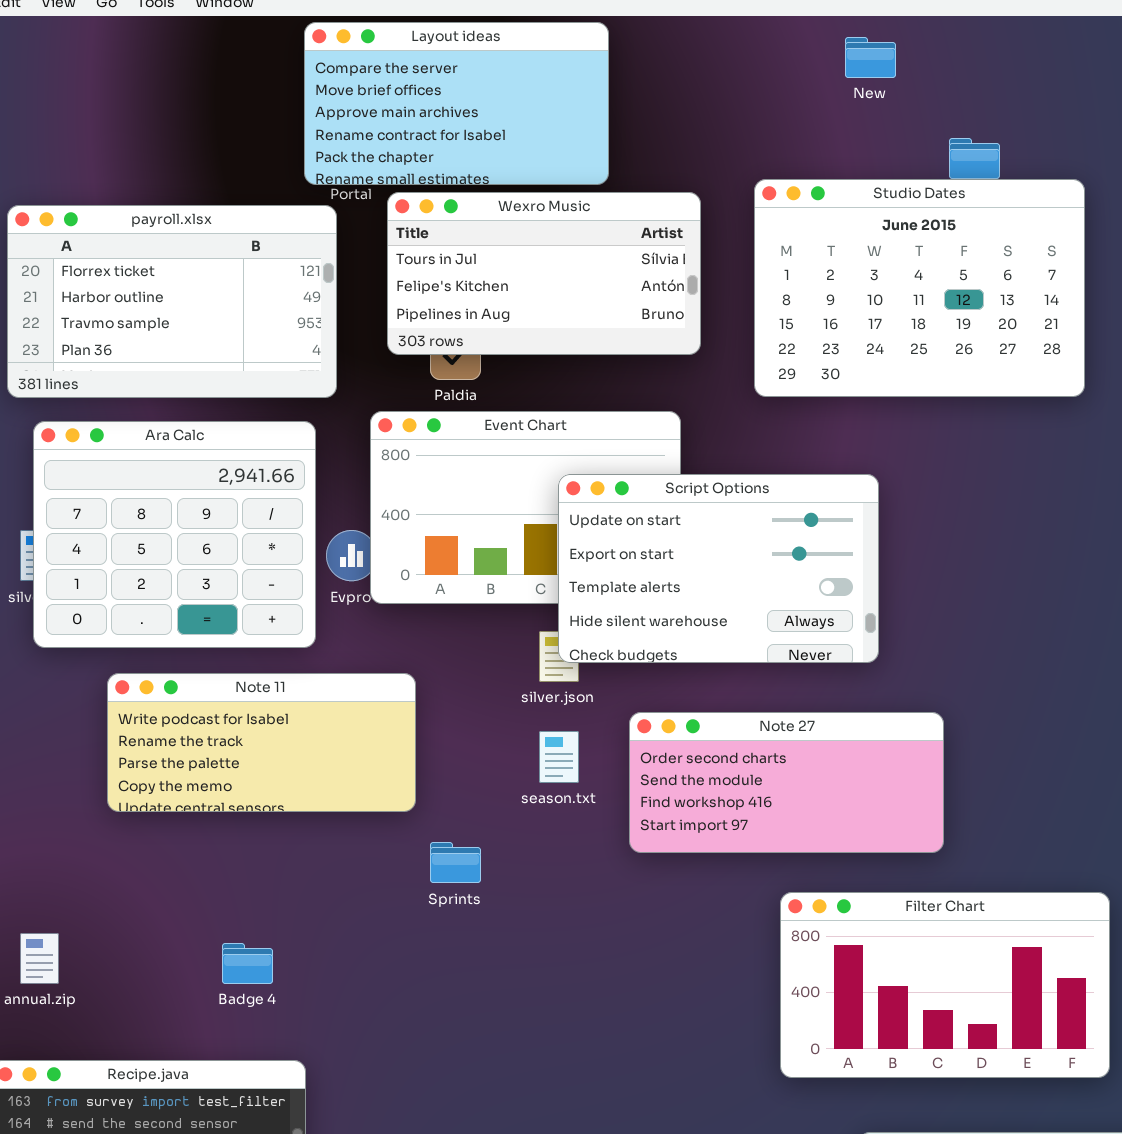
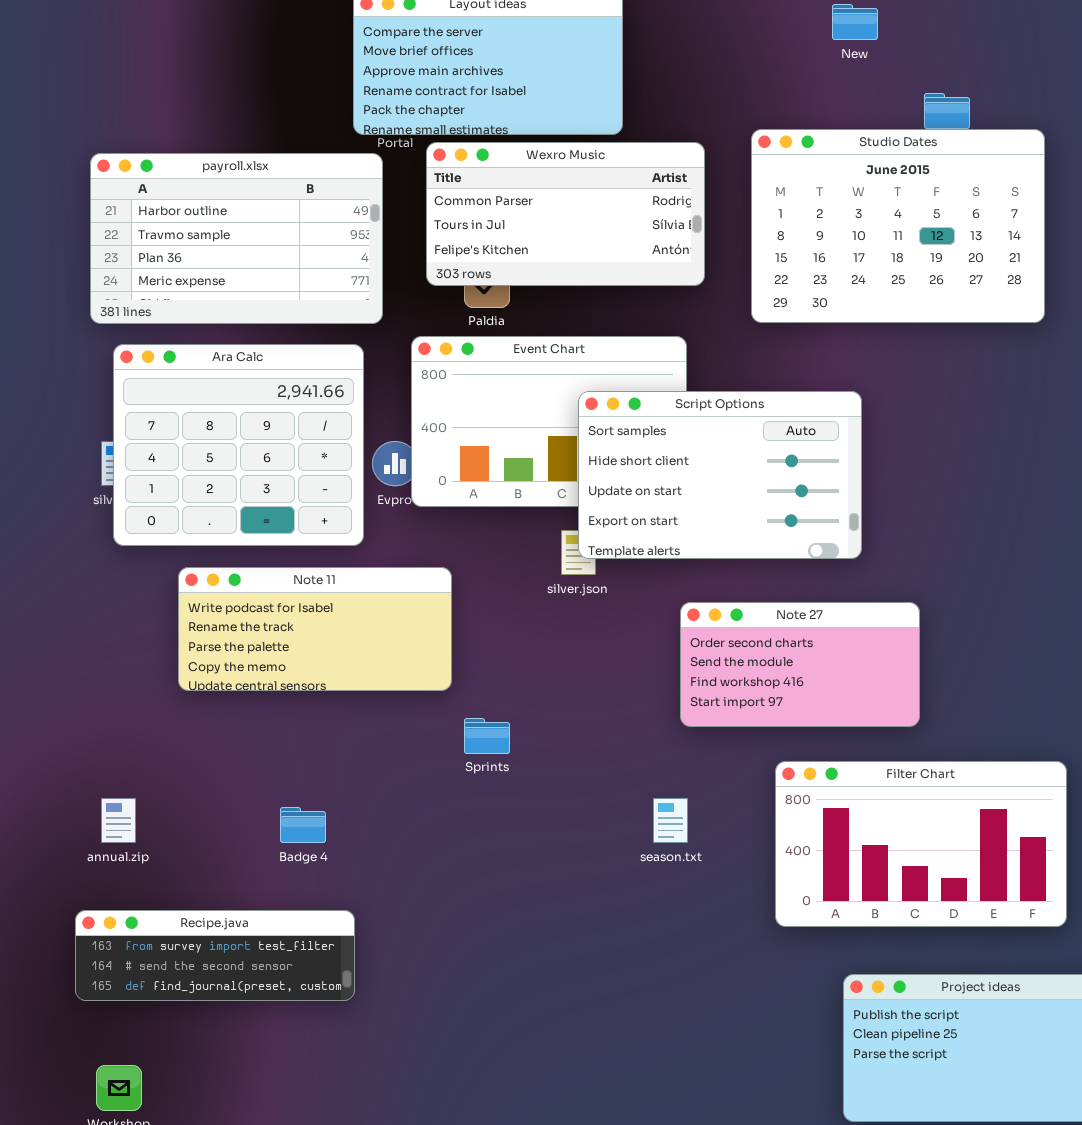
Wexro Music: [387,192,701,355] -> [426,142,705,286], scrolled up 1 row
payroll.xlsx: [7,205,337,398] -> [90,153,383,324], scrolled down 1 row
Script Options: [558,474,879,663] -> [578,391,862,559], scrolled up 2 rows
Note 27: [629,712,944,853] -> [680,602,920,727], resized
season.txt: [539,731,579,783] -> [653,798,688,843], moved

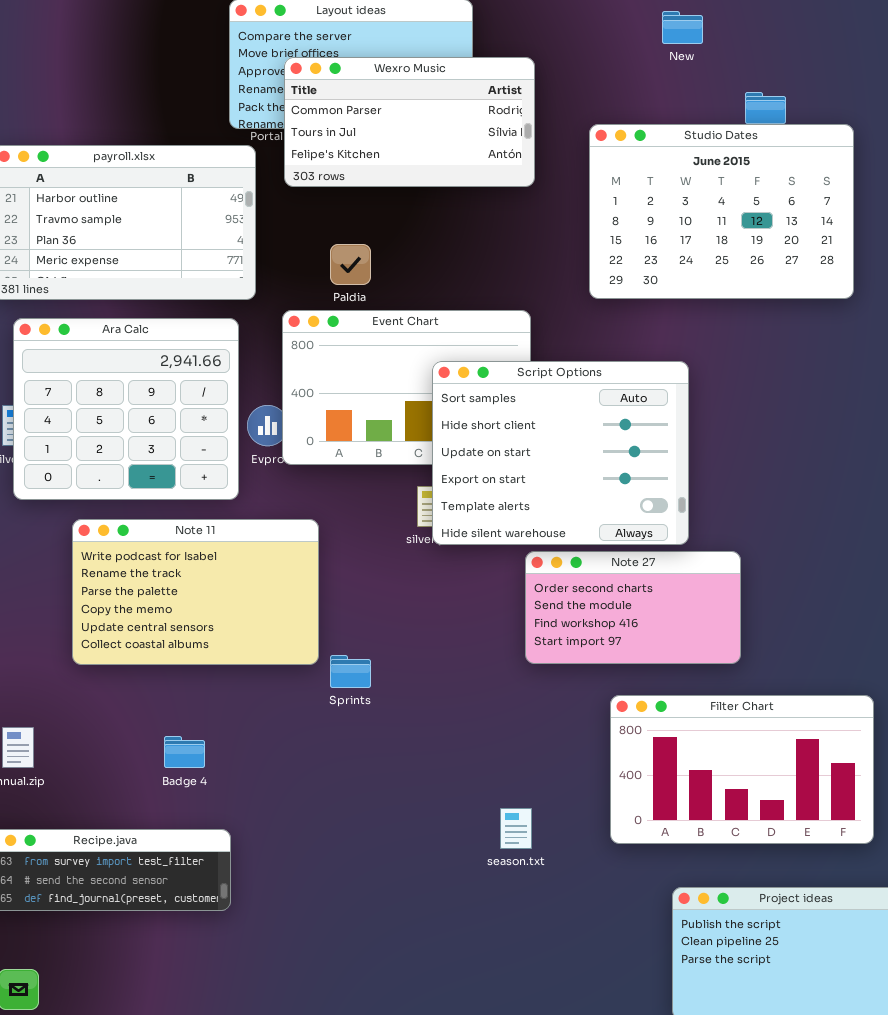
Wexro Music: [426,142,705,286] -> [284,57,535,187], moved
Script Options: [578,391,862,559] -> [432,361,689,545], resized
Note 11: [178,567,452,691] -> [72,519,319,665], resized
season.txt: [653,798,688,843] -> [500,808,532,849], moved

